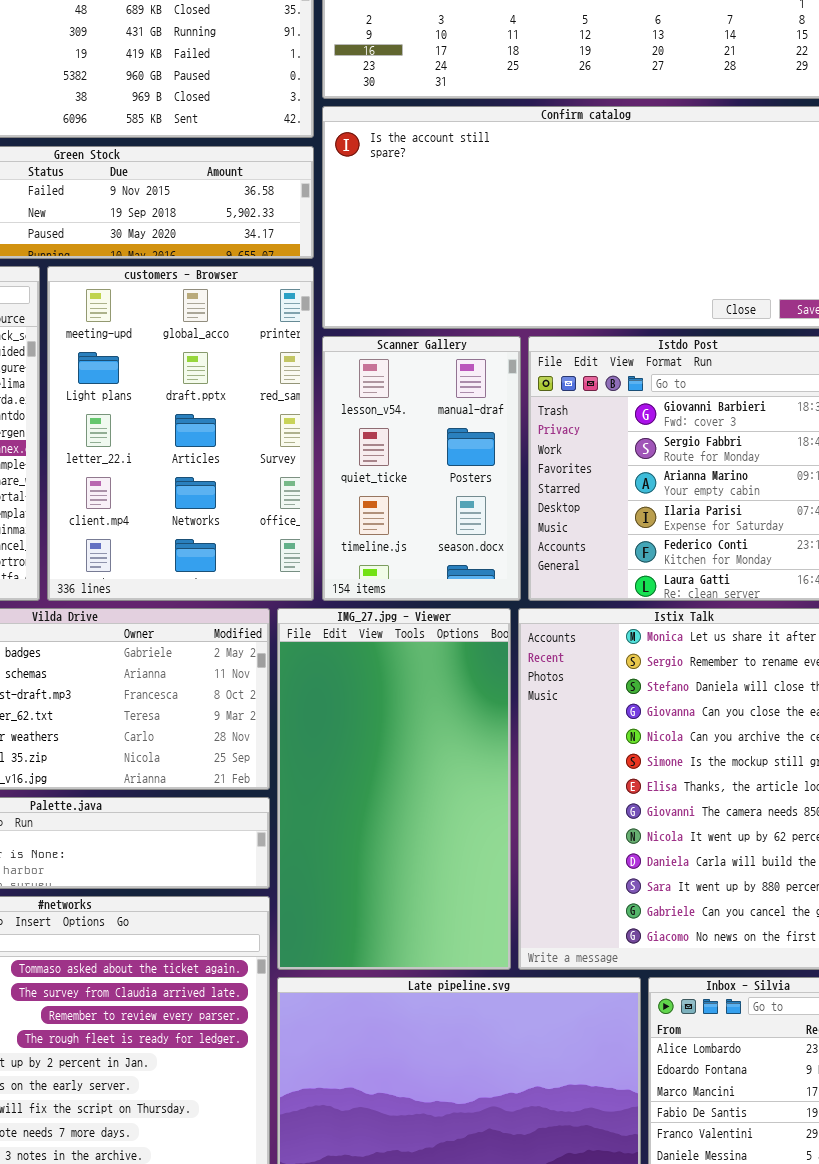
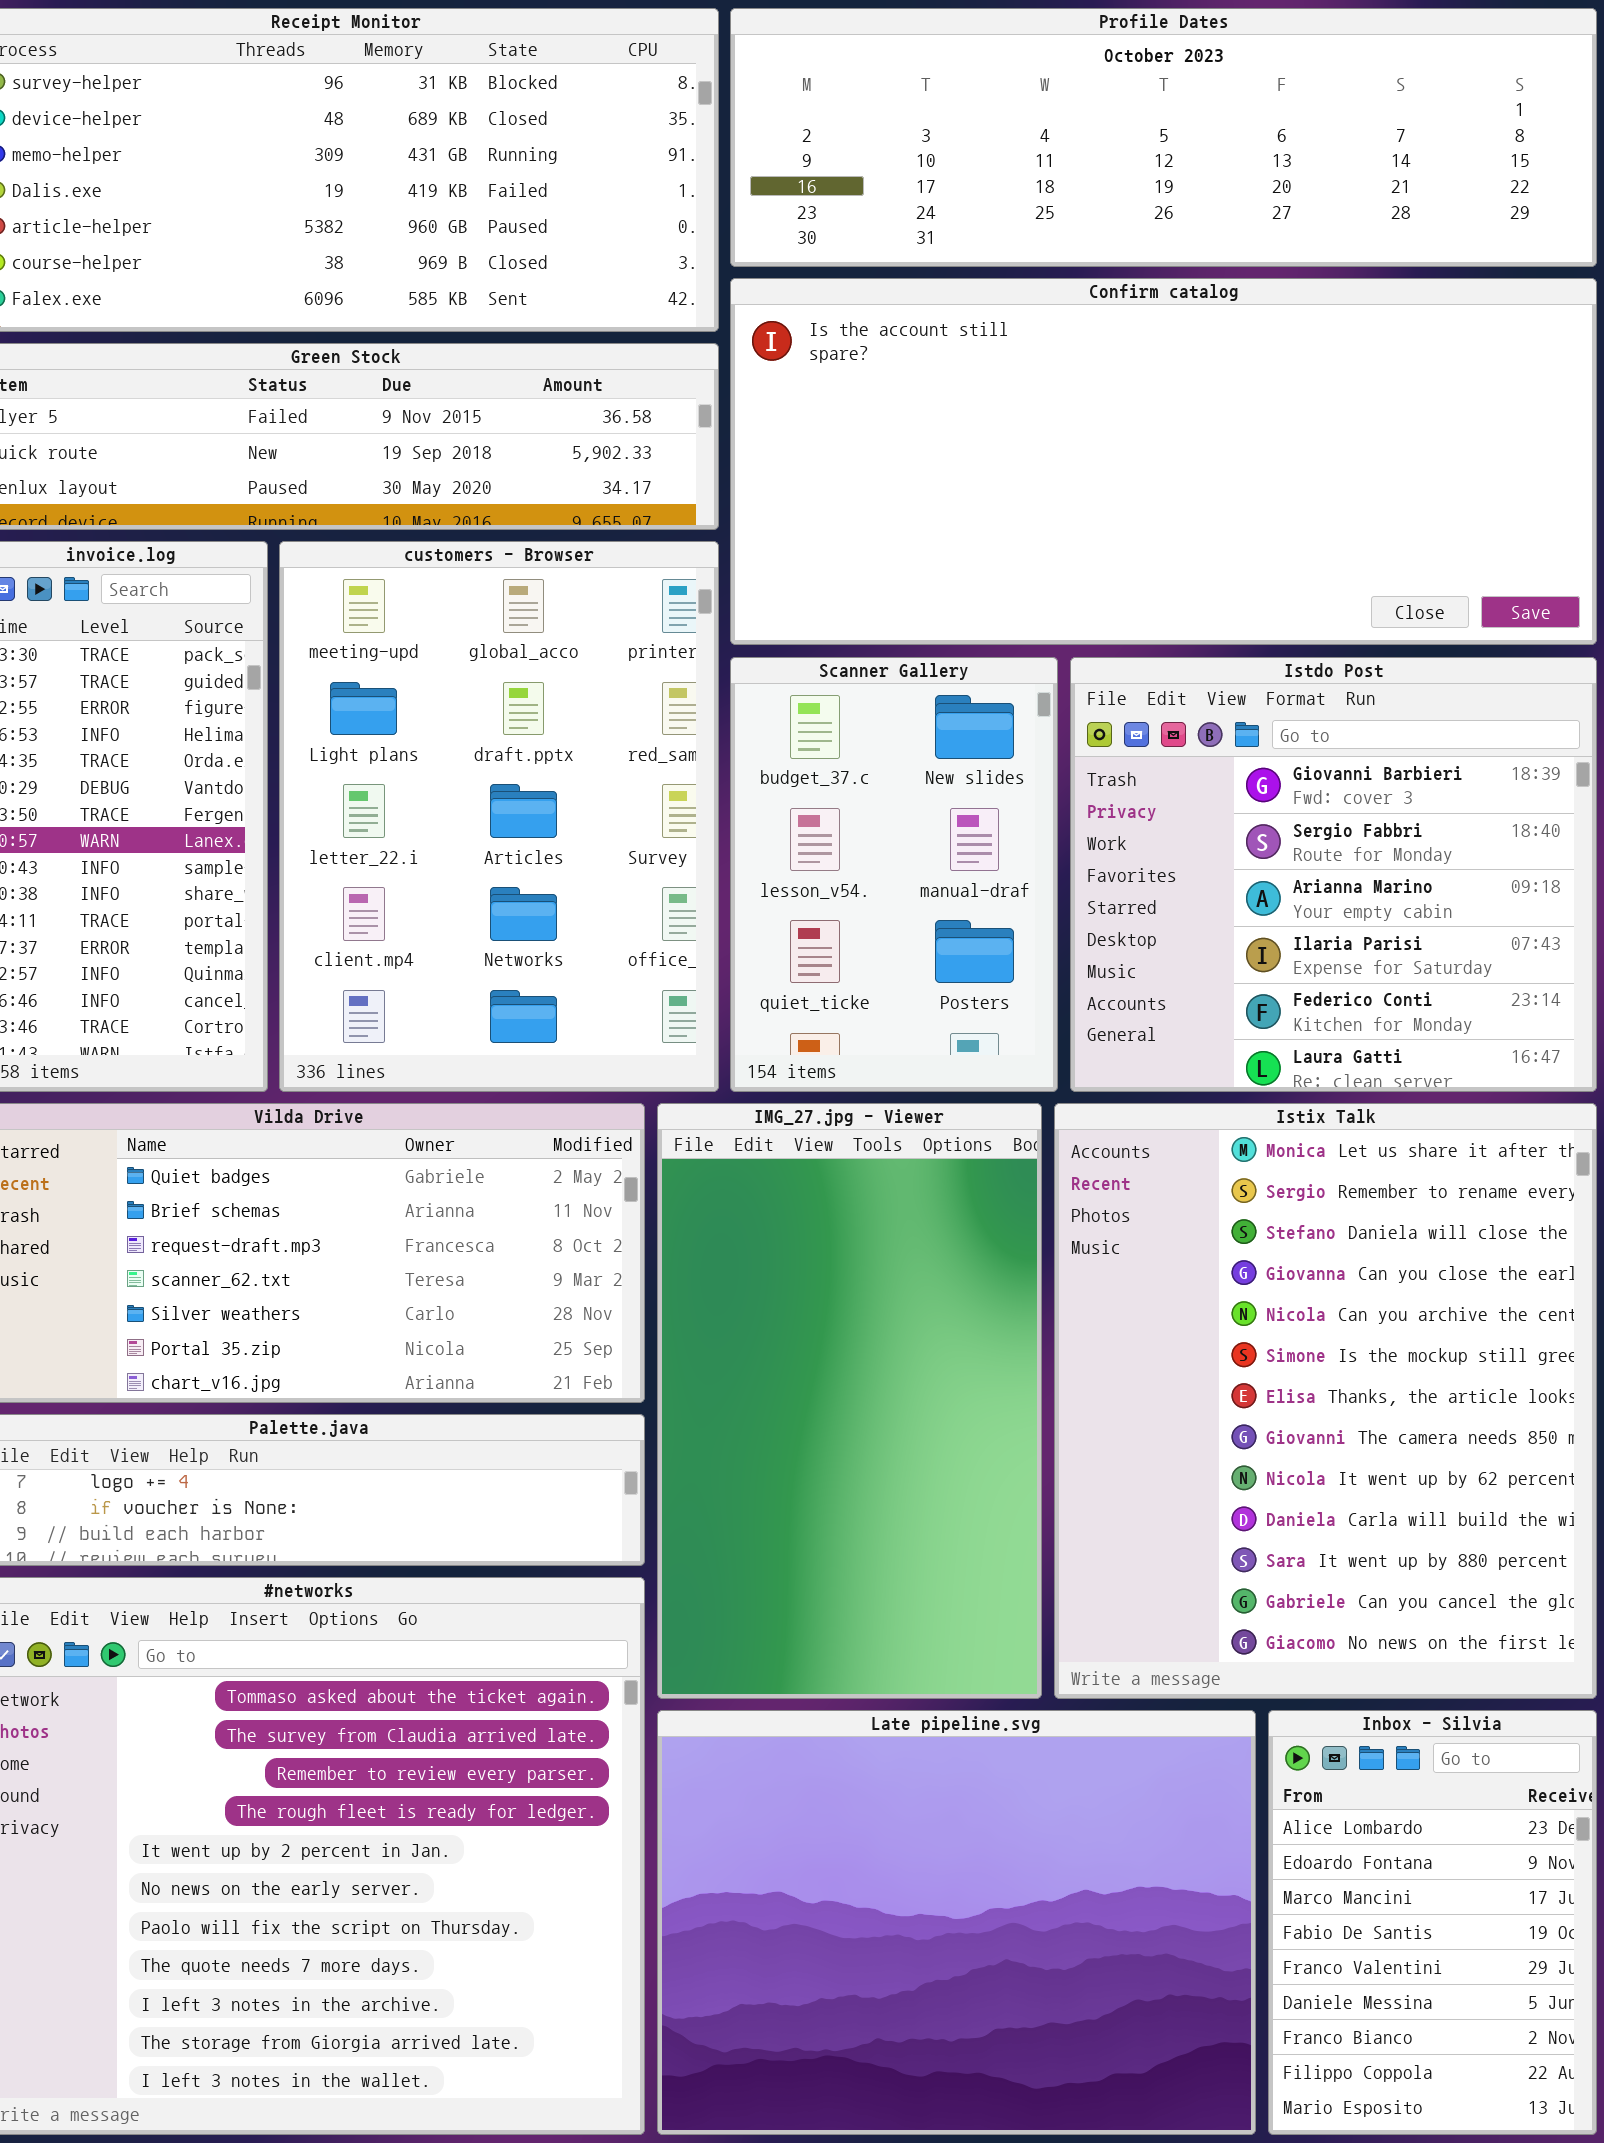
Scanner Gallery: [322,336,521,601] -> [730,657,1058,1092], scrolled up 1 row

